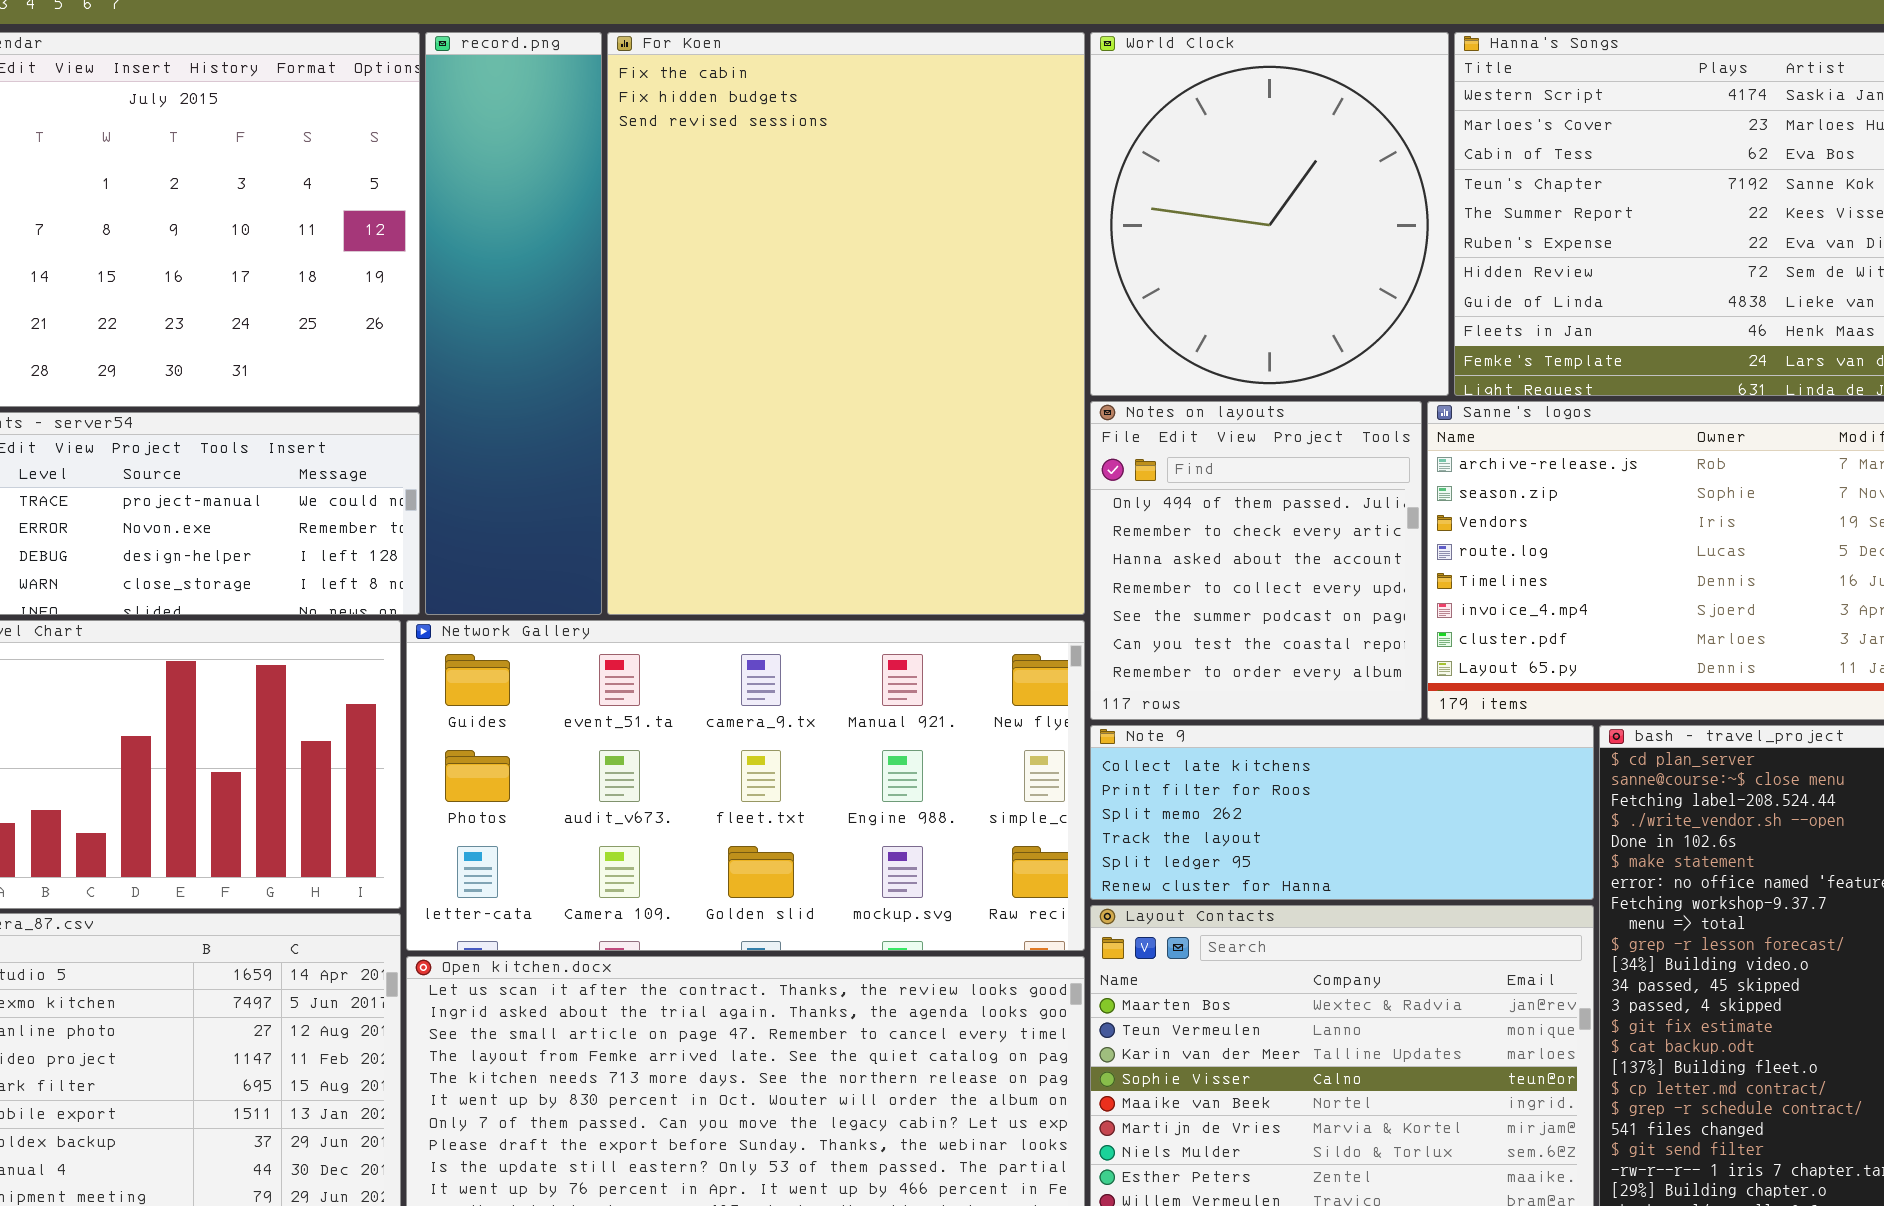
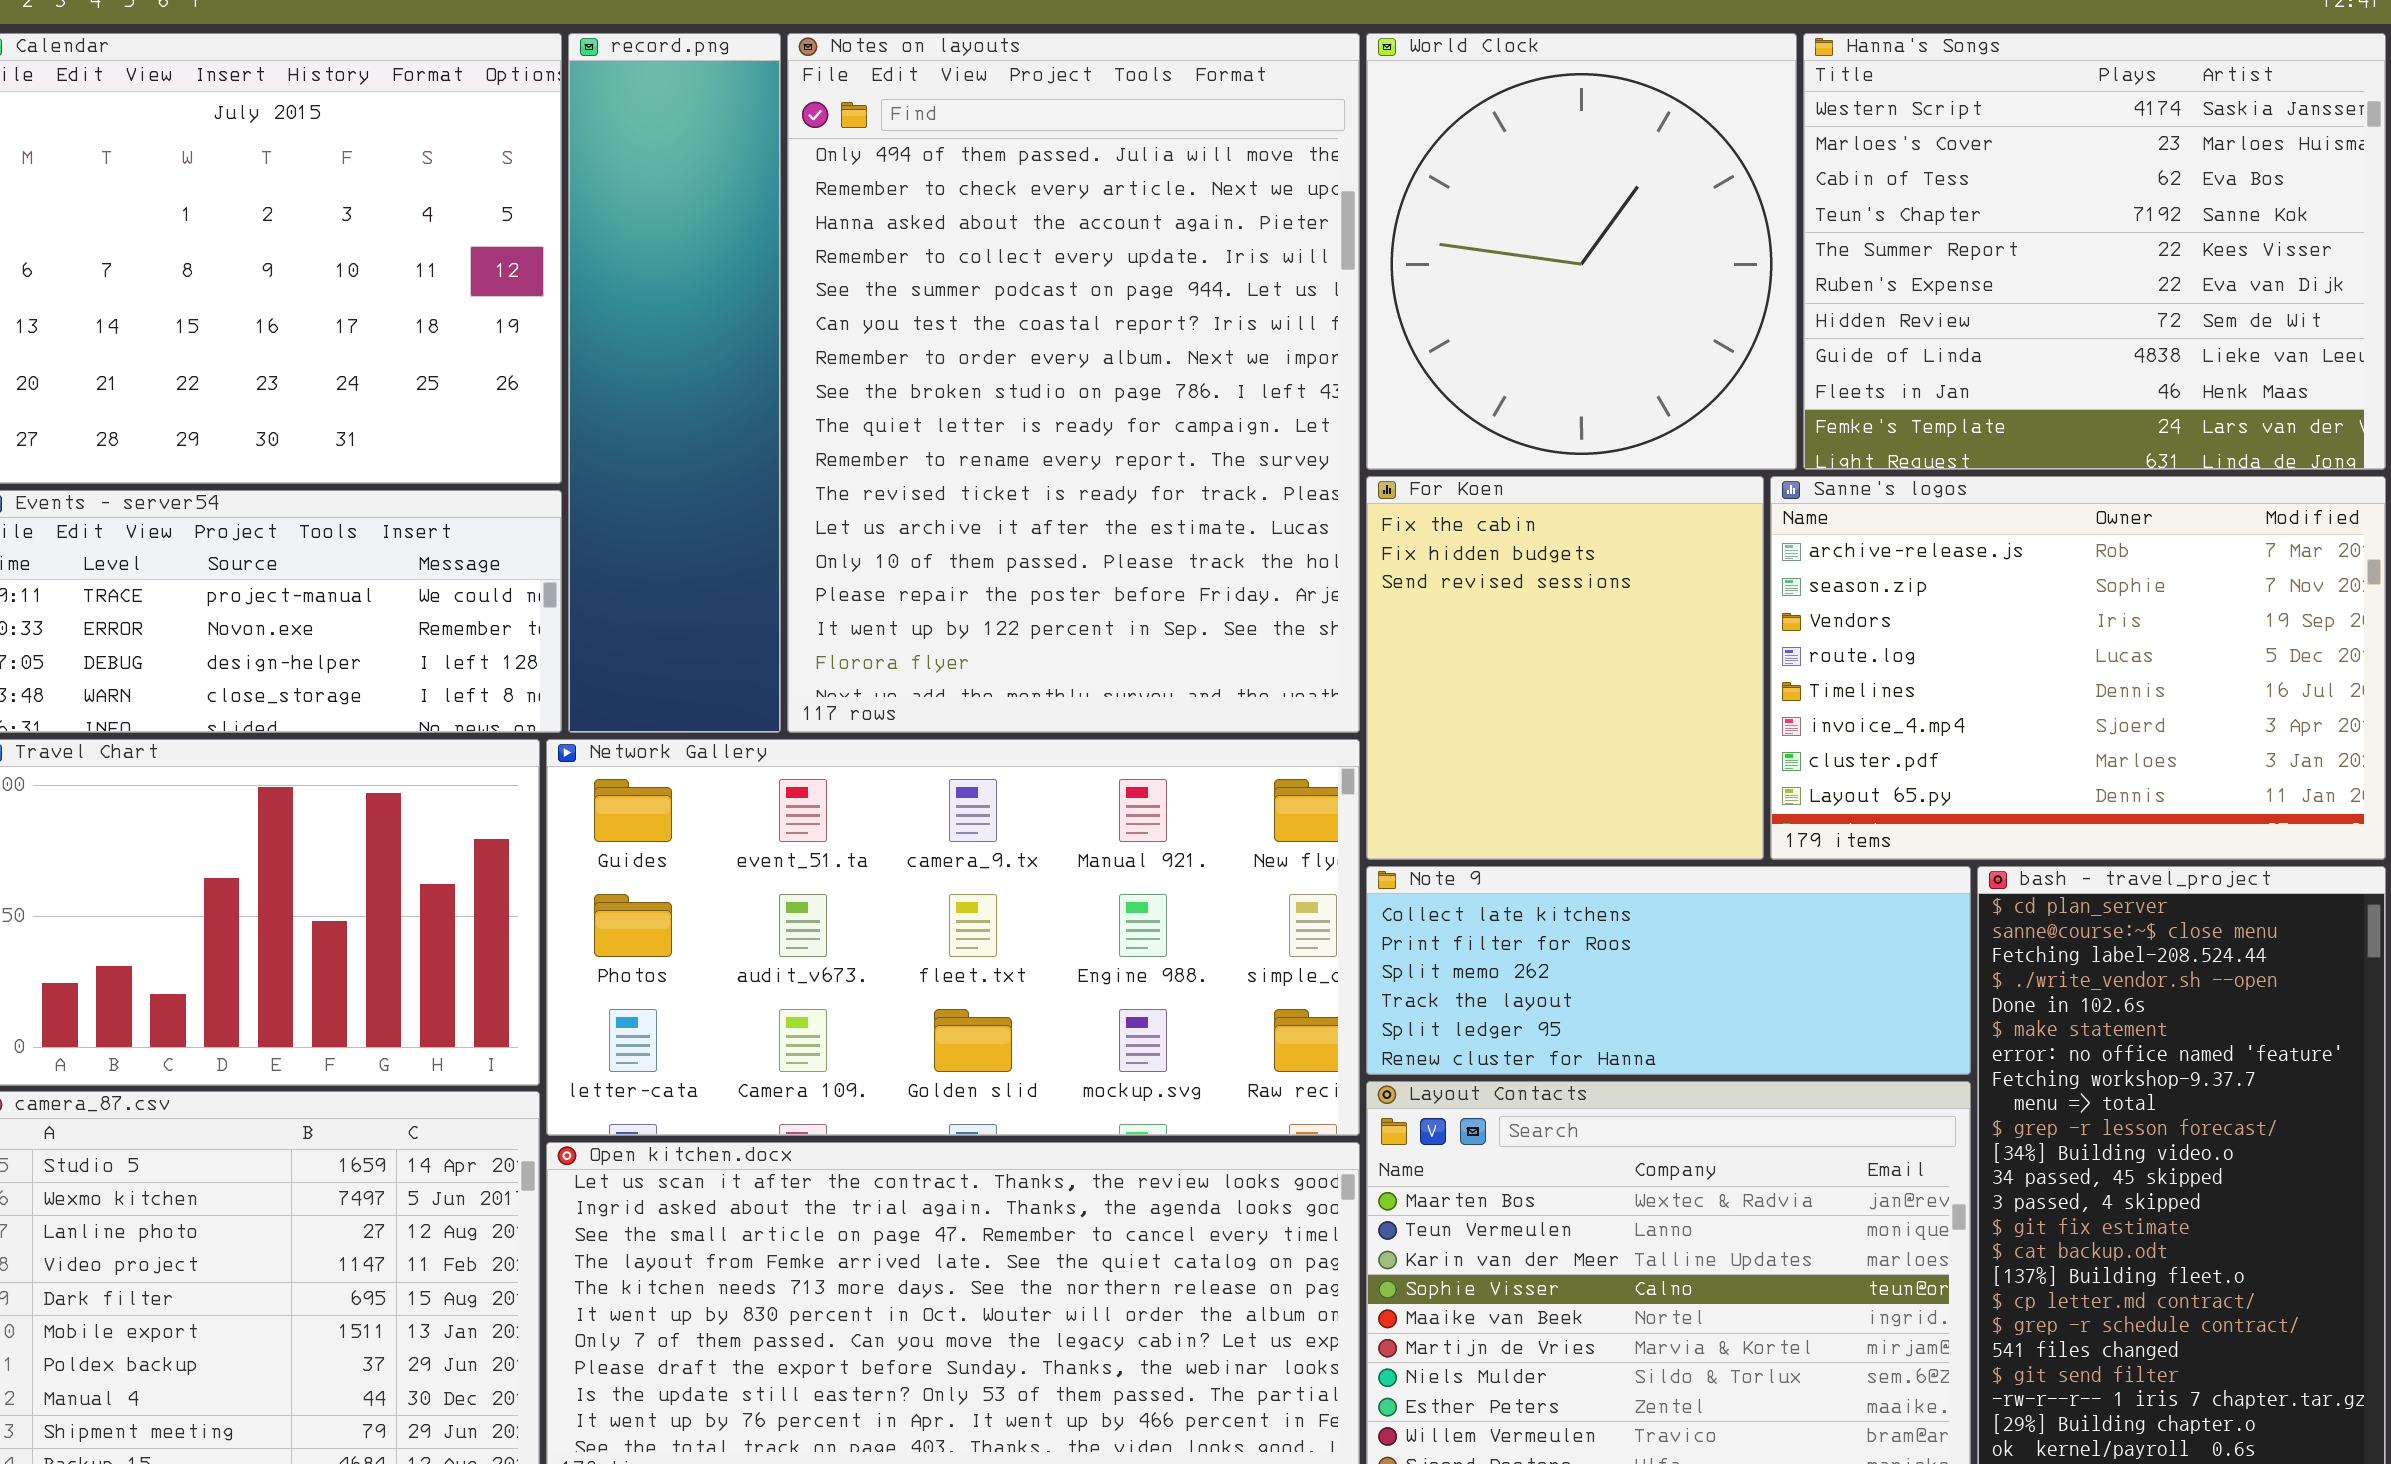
For Koen: [607,32,1085,615] -> [1366,476,1764,860], moved, resized
Notes on layouts: [1090,401,1422,720] -> [787,33,1360,733], moved, resized

